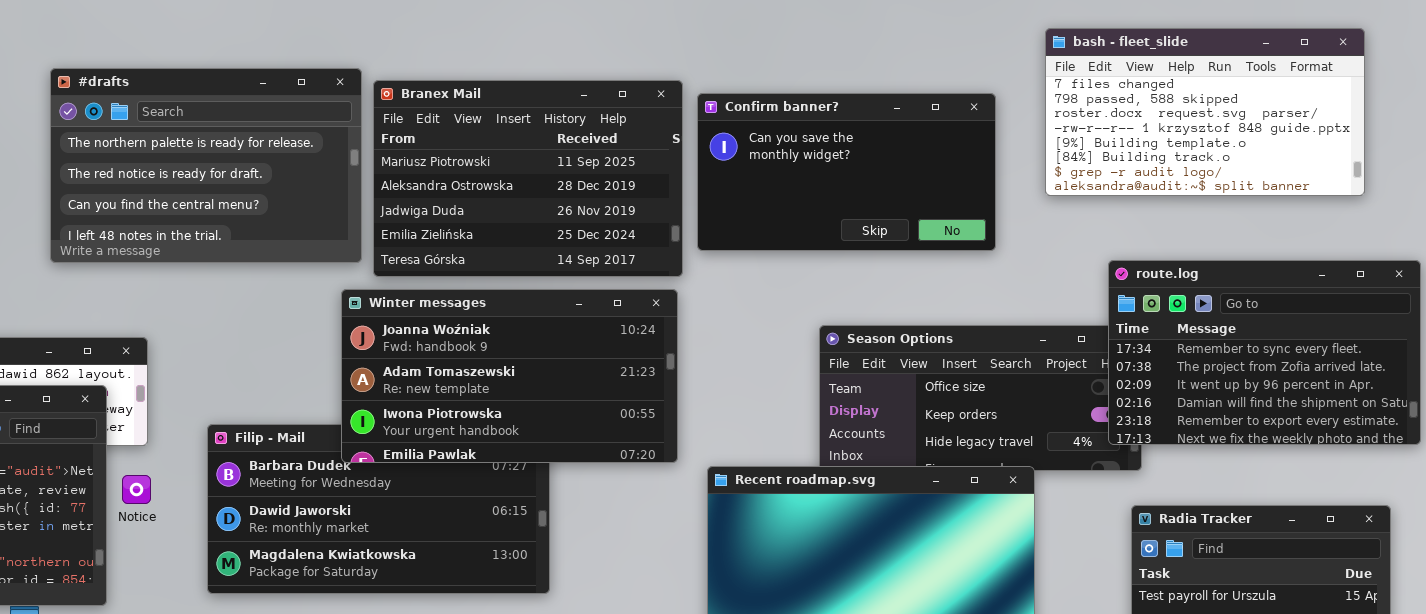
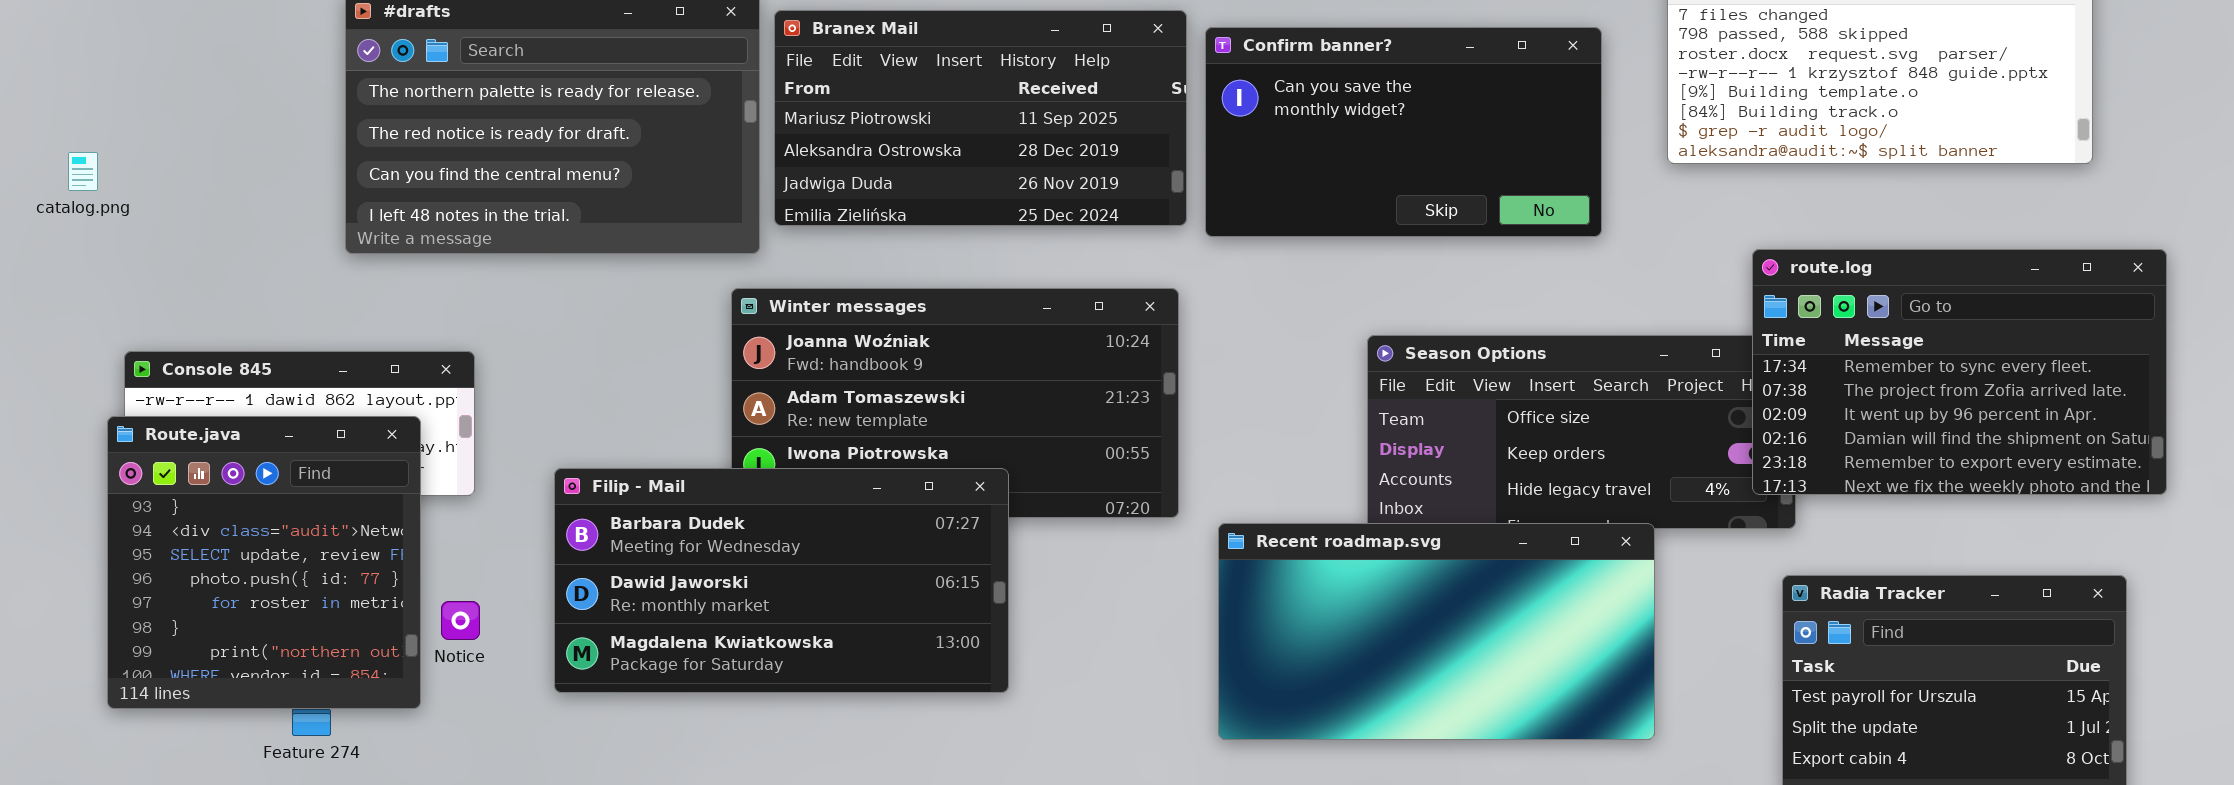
Branex Mail: [373,80,683,277] -> [774,10,1187,226], resized
Filip - Mail: [207,424,550,594] -> [554,468,1009,693], raised
Notice: [122,475,151,504] -> [441,601,480,640], moved

